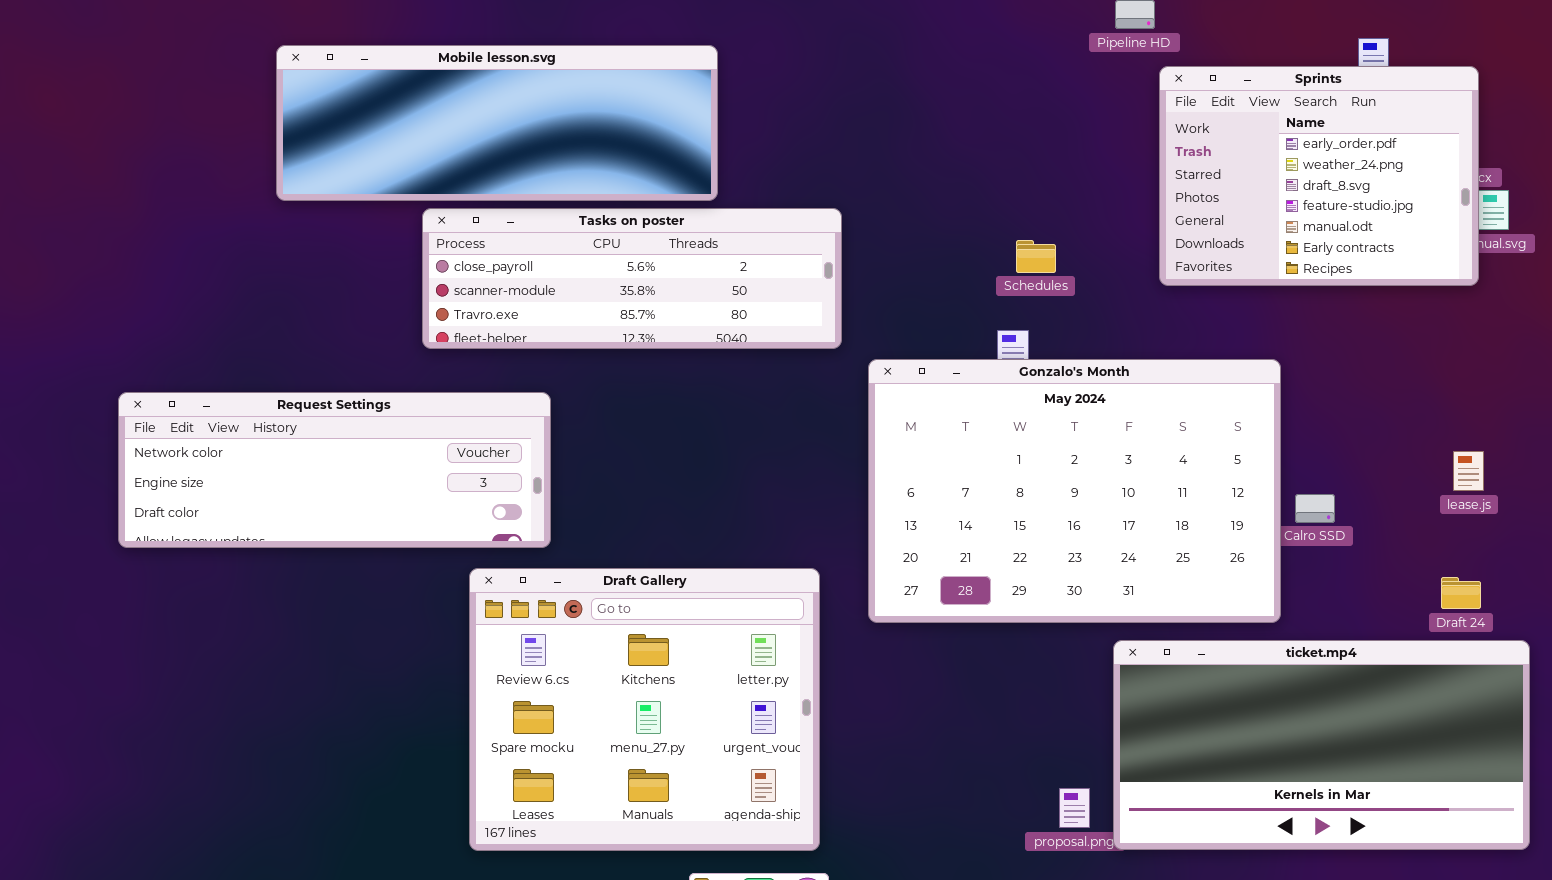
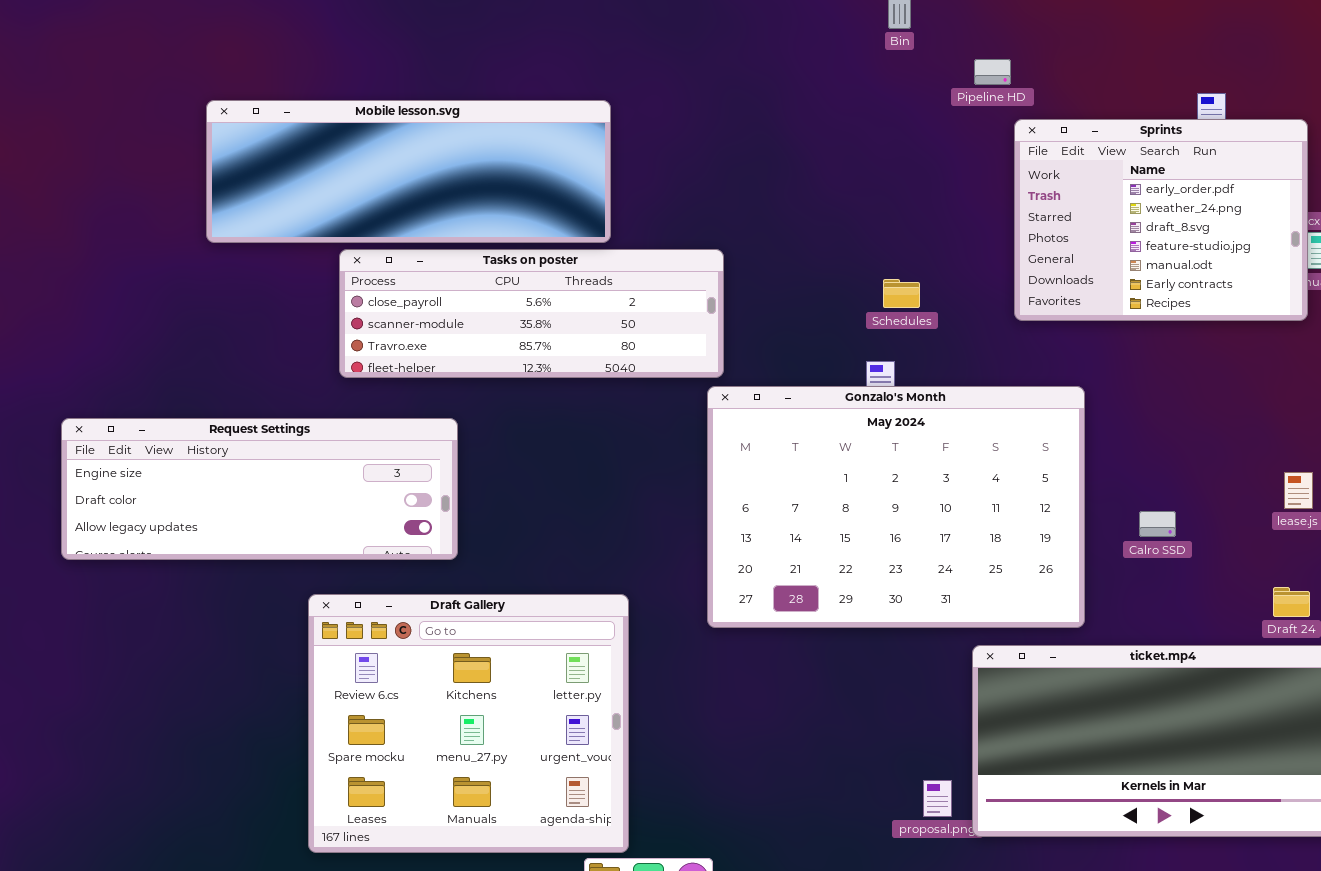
Gonzalo's Month: [868,359,1281,623] -> [707,386,1085,628], moved
Request Settings: [118,392,551,548] -> [61,418,458,560], scrolled down 1 row
Draft Gallery: [469,568,820,851] -> [308,594,629,853], moved

